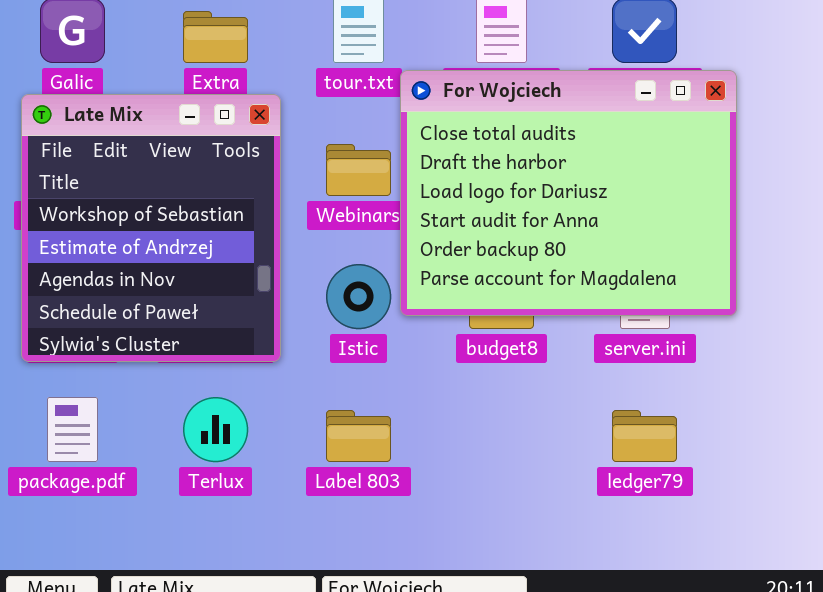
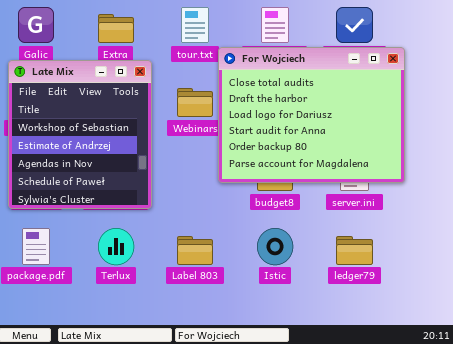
Istic: [326,264,391,329] -> [257,228,293,265], moved

